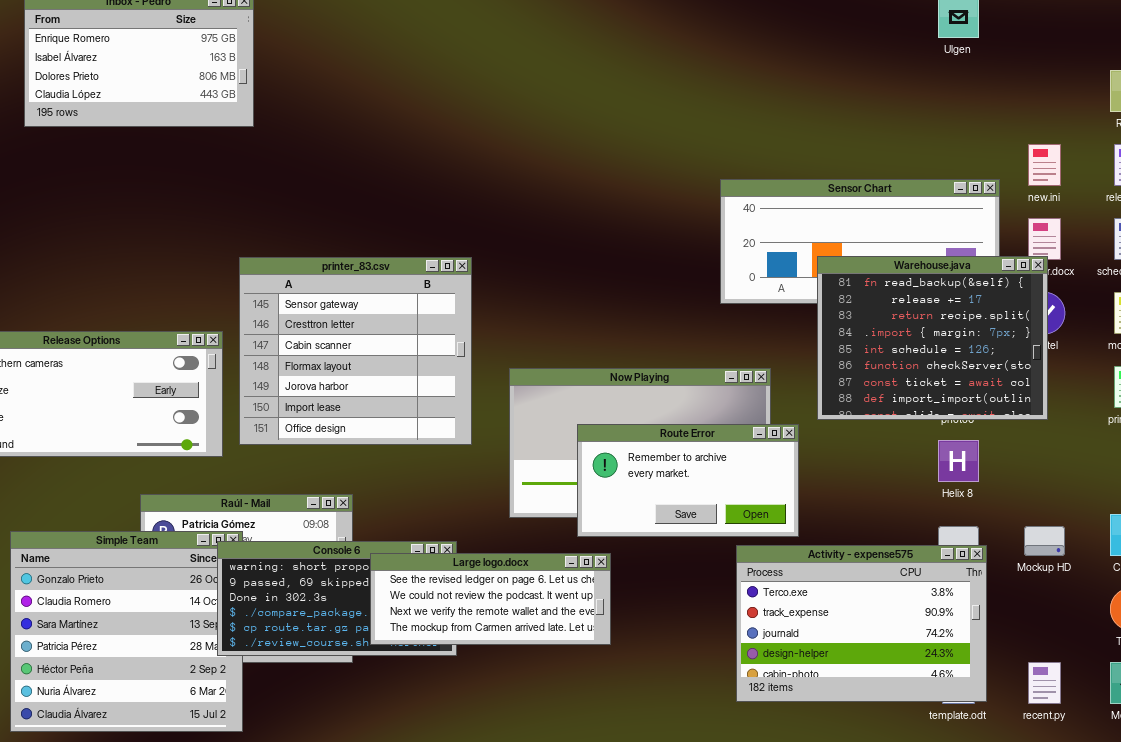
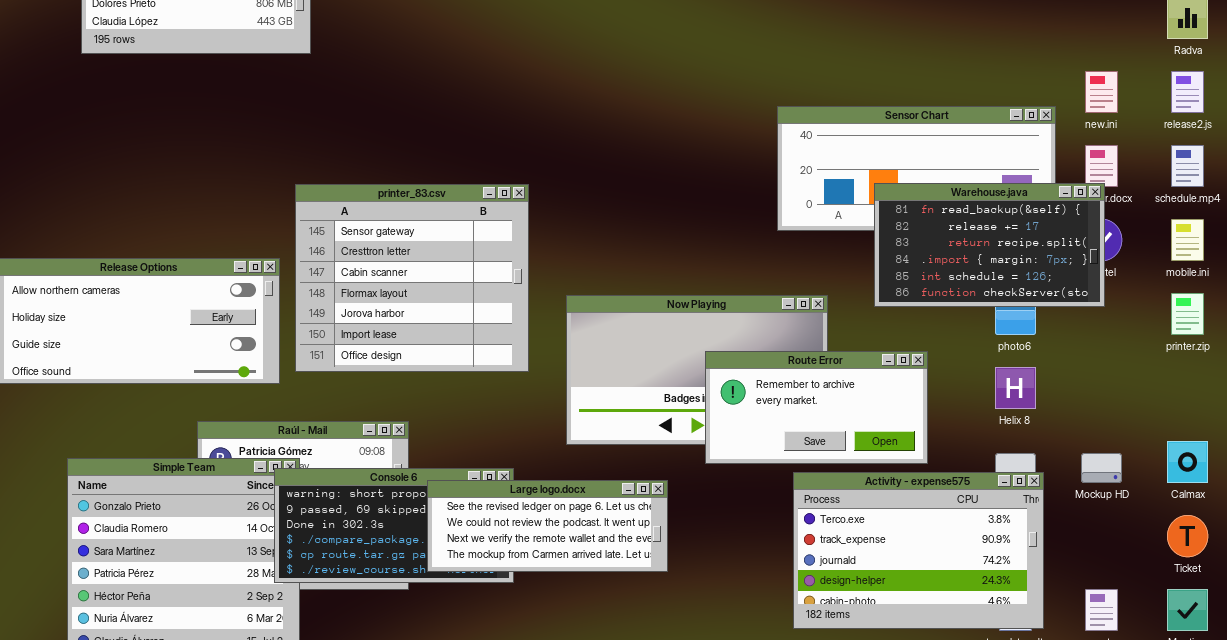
Warehouse.java: [817,256,1048,420] -> [874,183,1105,307], resized
Route Error: [577,424,799,537] -> [705,351,928,464], moved

